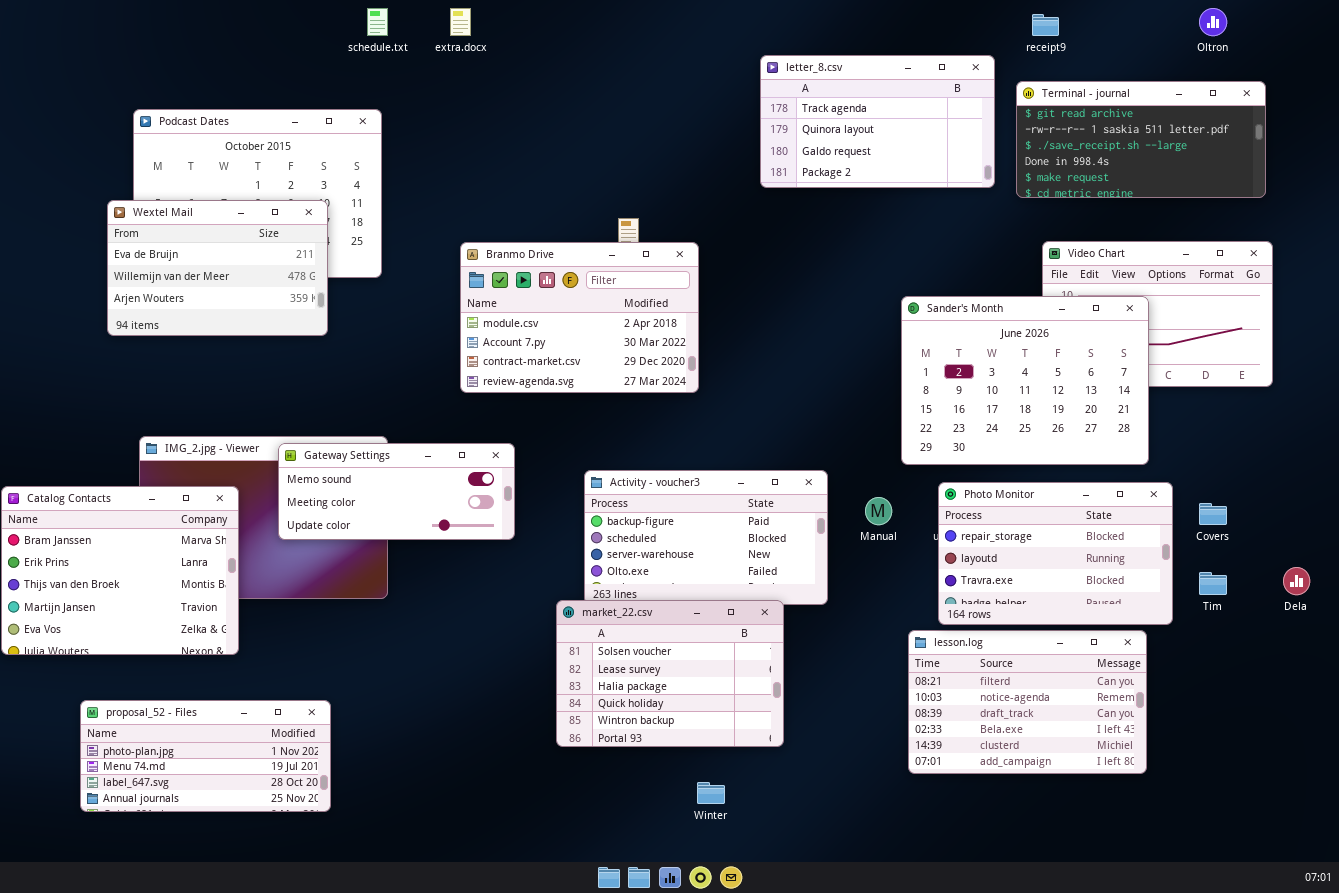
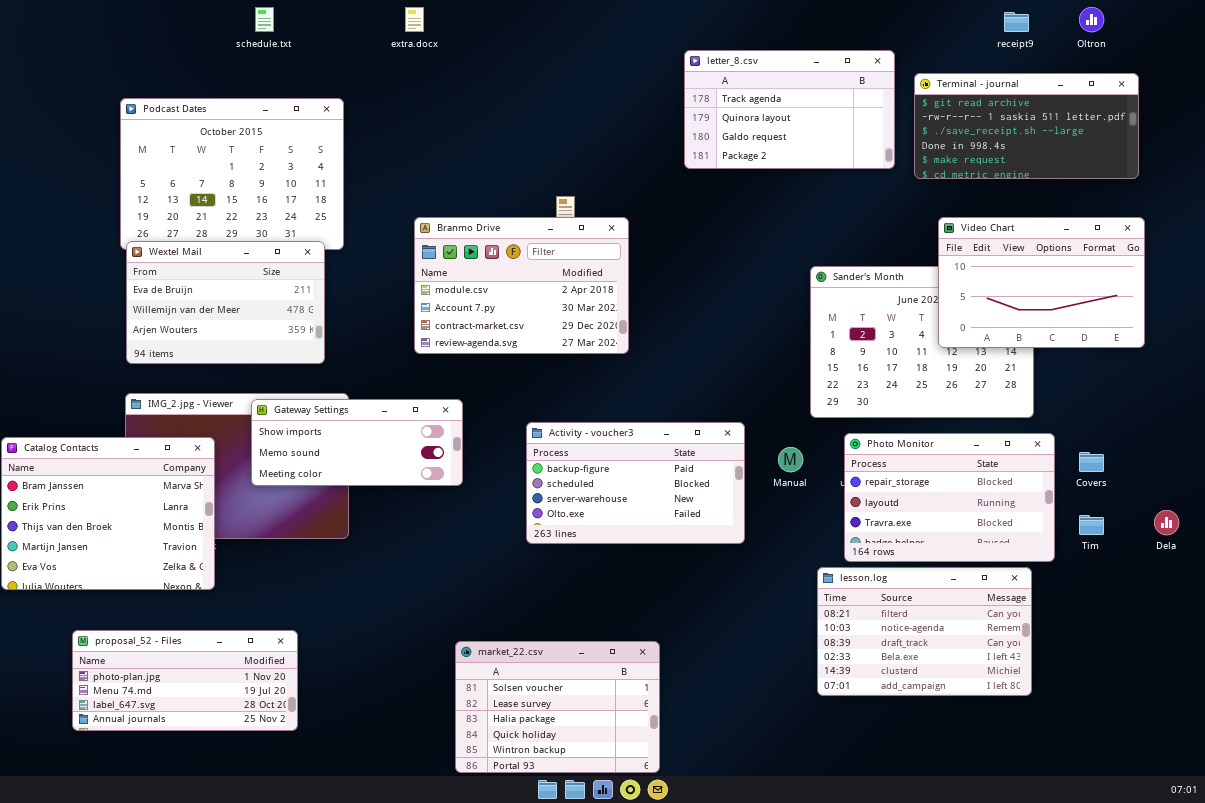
schedule.txt: [367,8,388,36] -> [255,7,274,32], moved
receipt9: [1032,14,1059,36] -> [1004,12,1029,32], moved
Wextel Mail: [107,200,328,336] -> [126,241,325,364], moved
Video Chart: [1042,241,1273,387] -> [938,217,1145,348], raised
Gateway Settings: [278,443,515,540] -> [251,399,463,486], scrolled up 1 row
market_22.csv: [556,600,784,747] -> [455,641,660,773], moved

